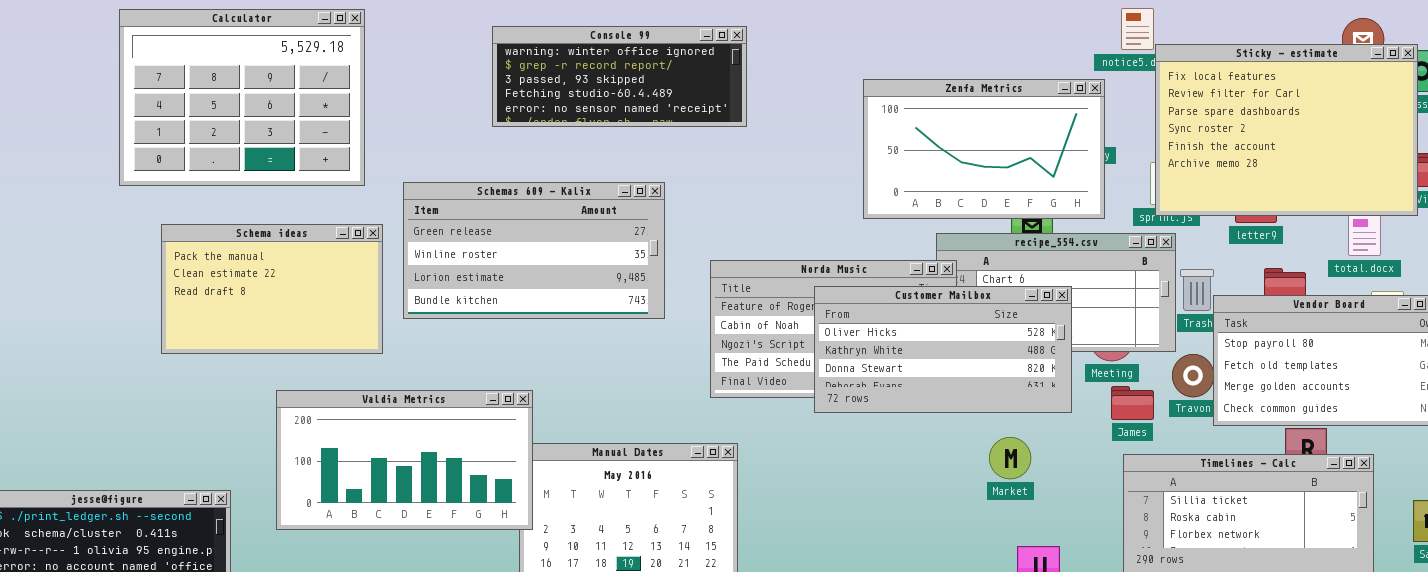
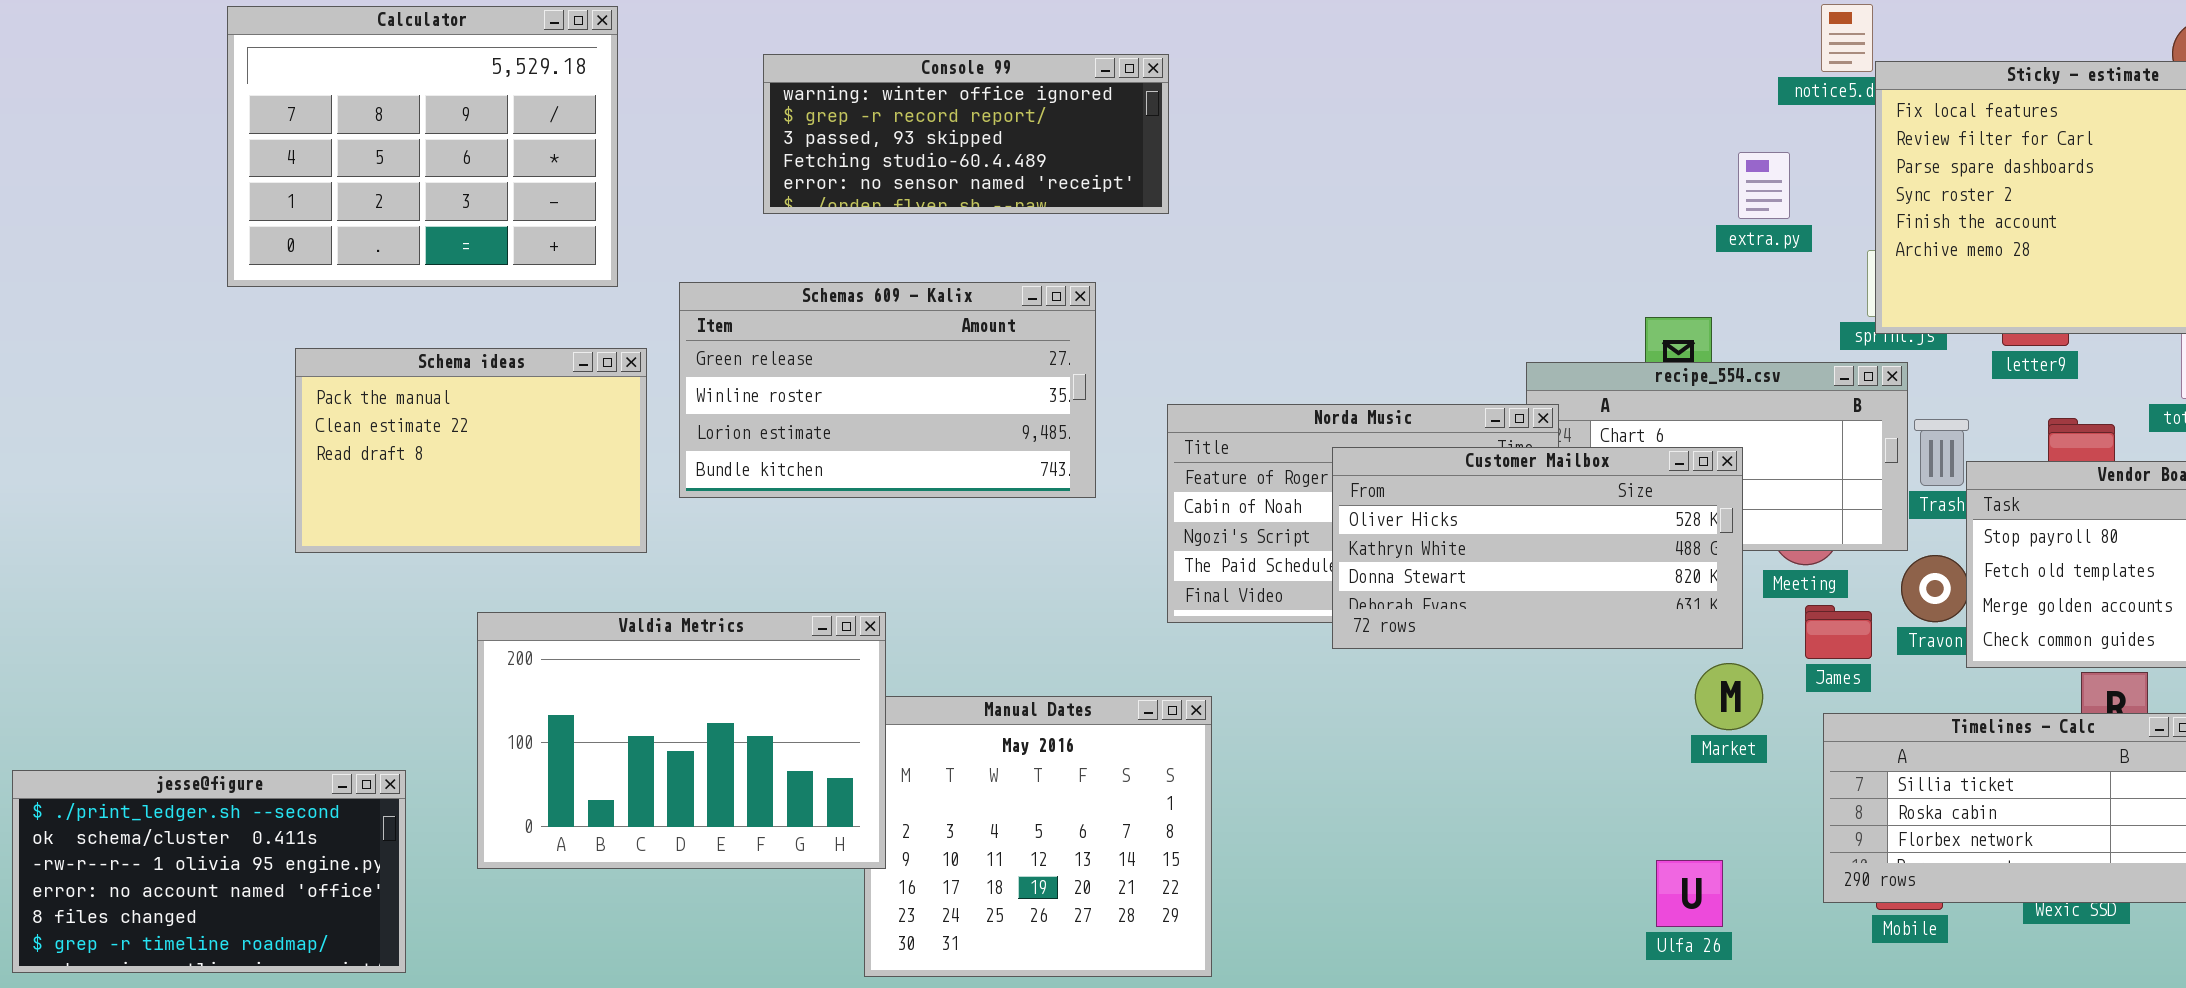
Console 99: [492,26,747,127] -> [763,54,1169,214], moved
Zenfa Metrics: [863,79,1105,219] -> none, closed
Valdia Metrics: [276,390,533,530] -> [477,612,886,869], resized
Market: [989,437,1031,479] -> [1695,663,1763,730], moved

